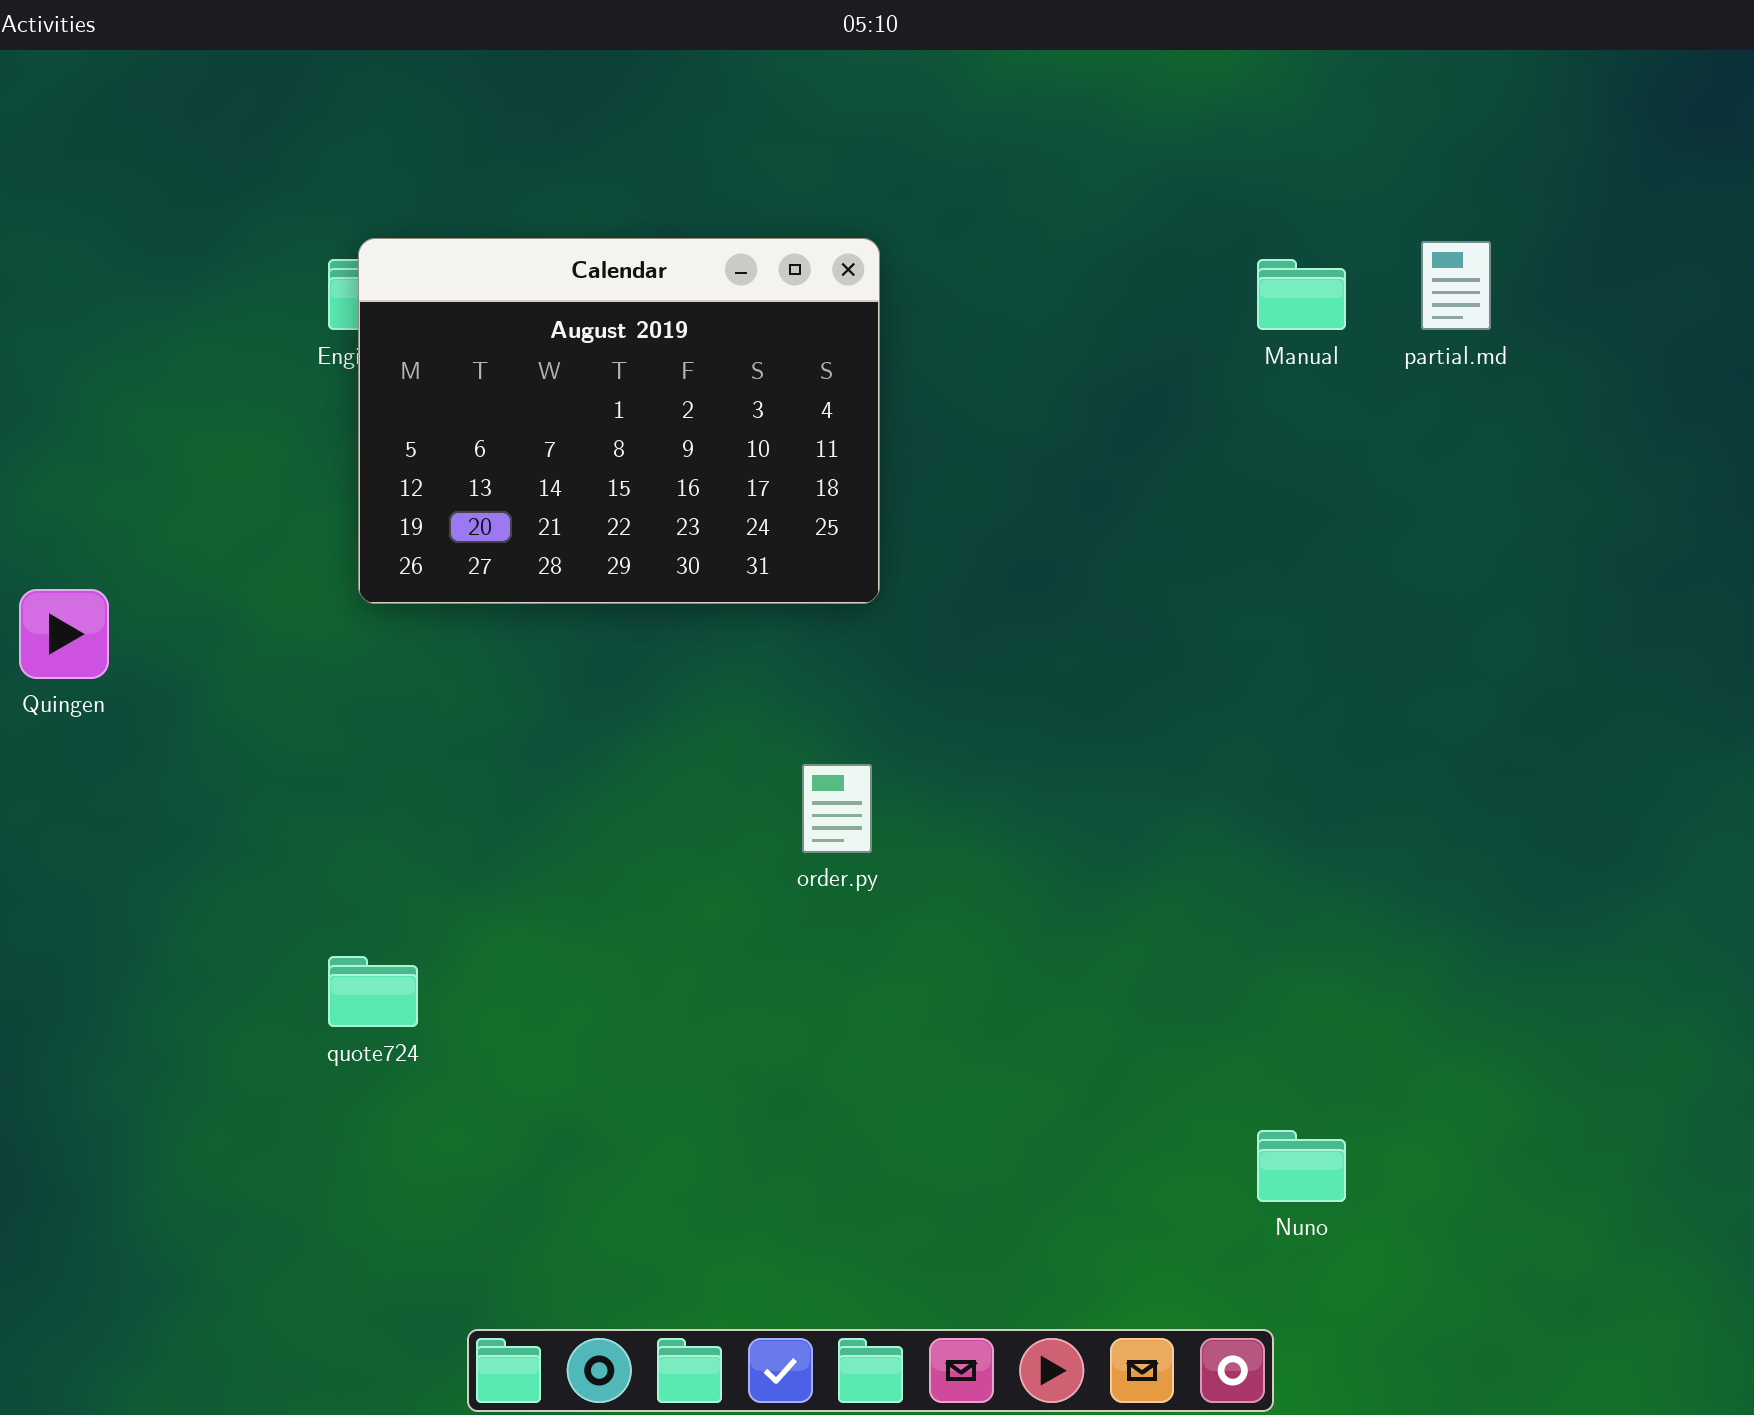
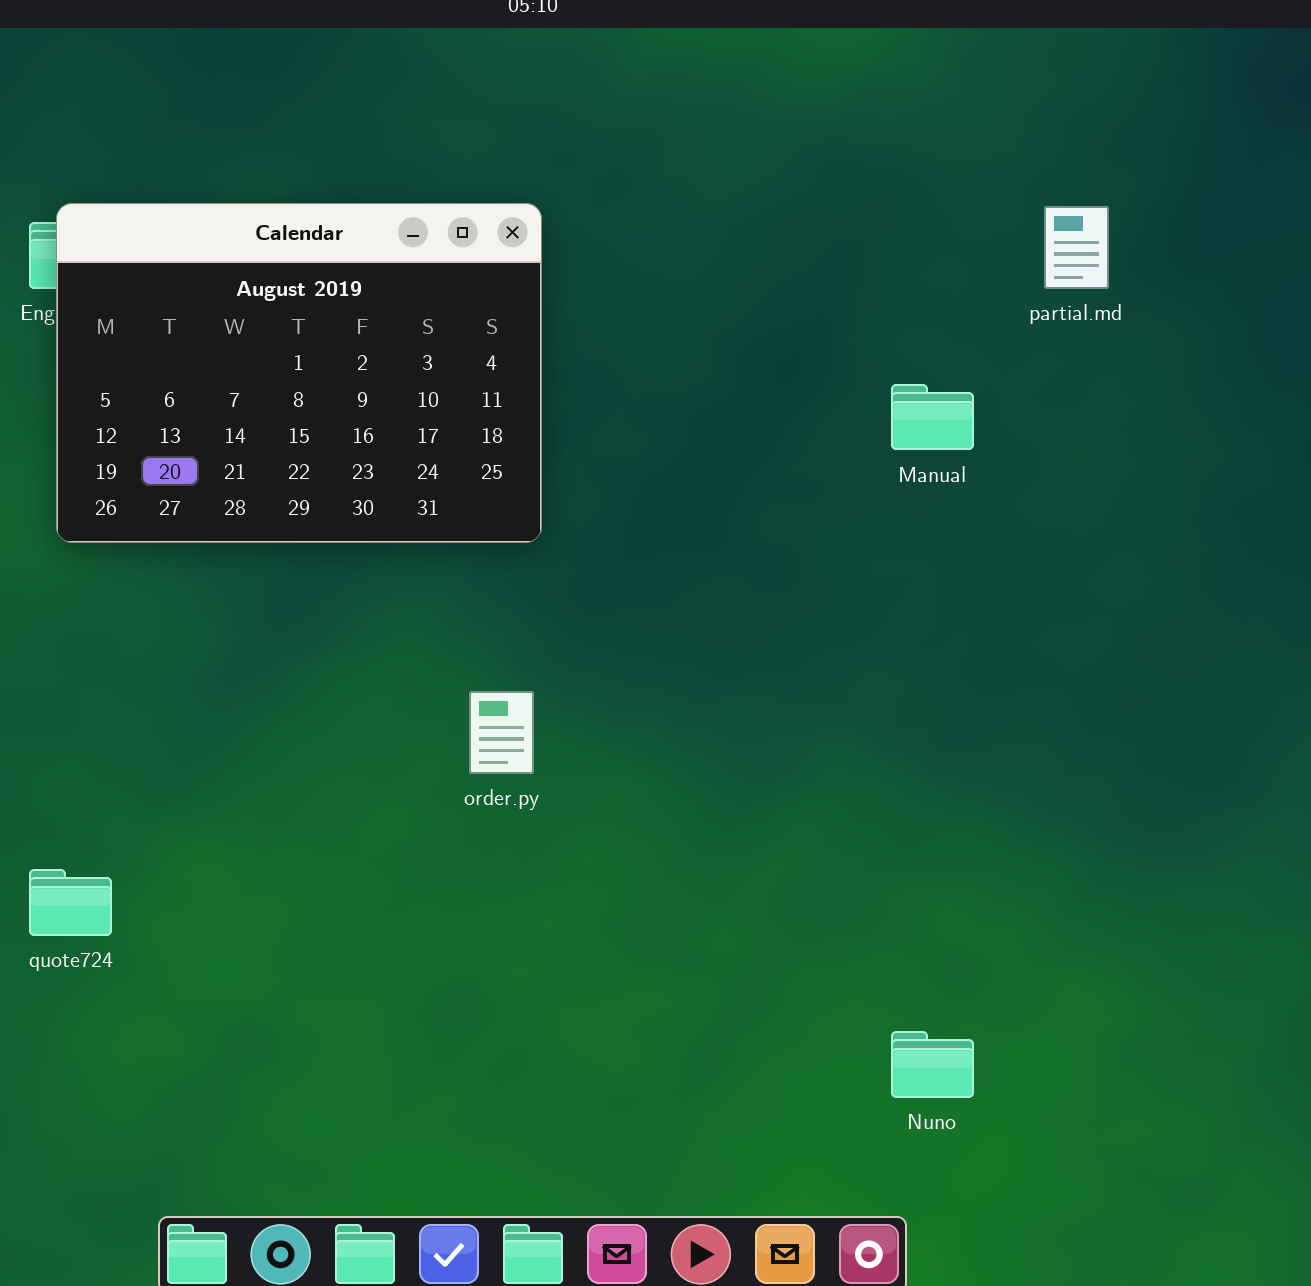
Manual: [1257,259,1346,330] -> [891,384,974,450], moved

